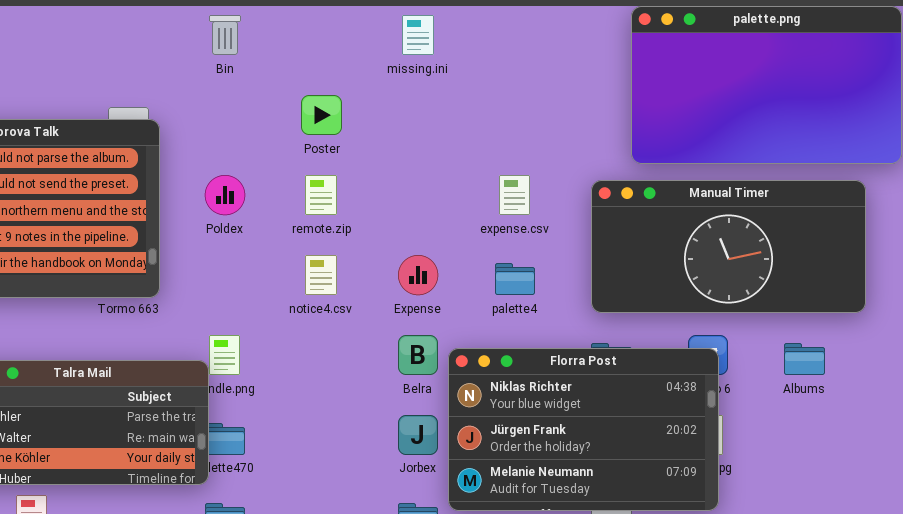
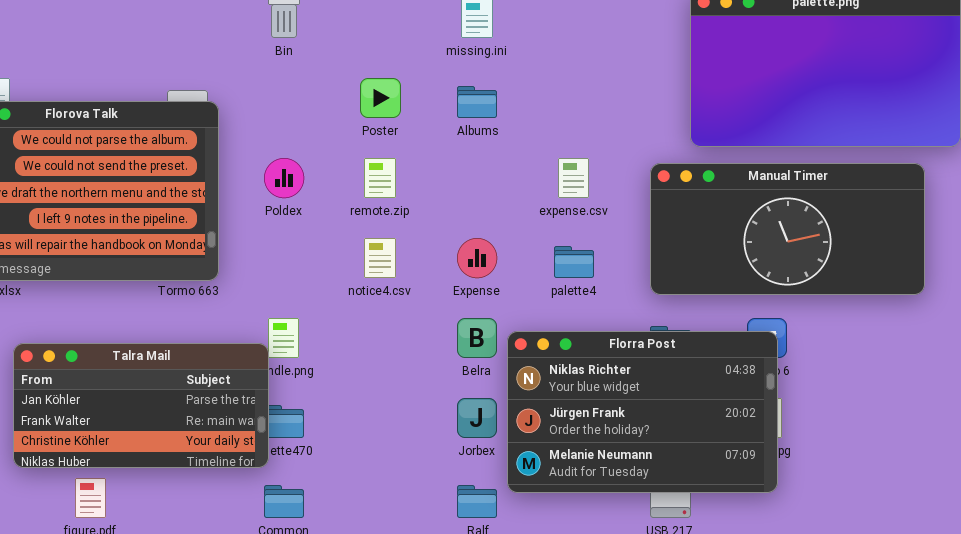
Albums: [784,343,825,375] -> [457,86,497,118], moved

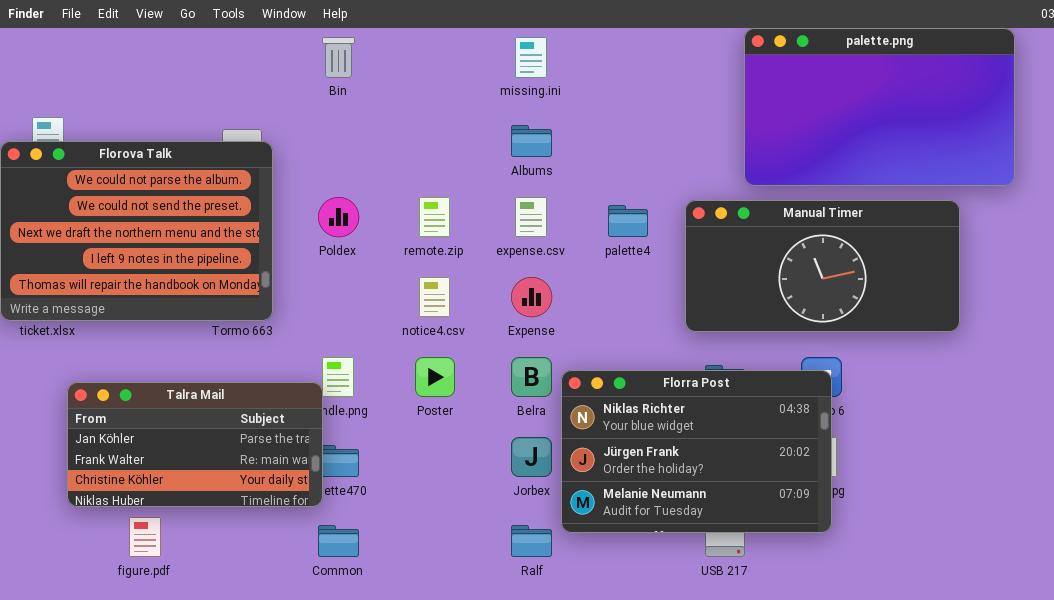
Poster: [360,78,401,118] -> [415,357,455,397], moved
expense.csv: [558,158,589,198] -> [515,197,547,237], moved
Manual Timer: [650,163,925,295] -> [685,200,960,332], moved
palette4: [554,246,594,278] -> [608,205,648,237], moved

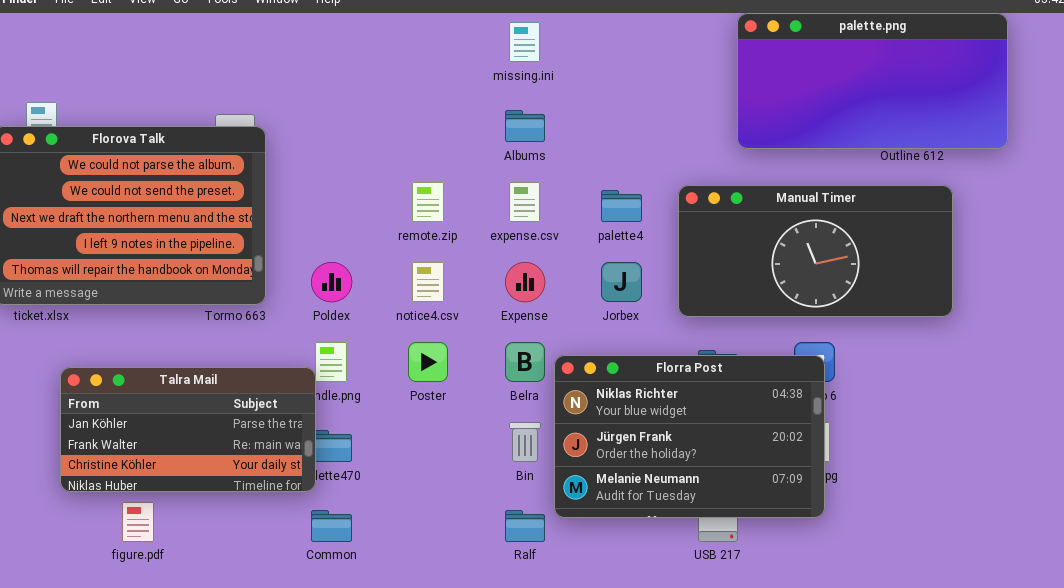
palette.png: [744,28,1015,186] -> [737,13,1008,149], resized
Bin: [322,37,355,78] -> [509,422,541,462], moved
Poldex: [318,197,359,237] -> [311,262,352,302], moved
Jorbex: [511,437,552,477] -> [601,262,642,302], moved

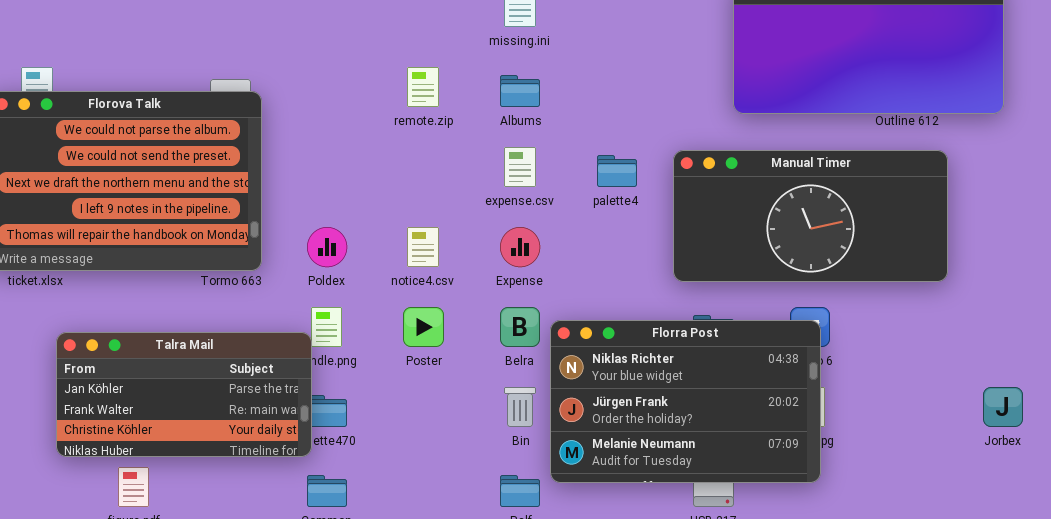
remote.zip: [412,182,444,222] -> [407,67,439,107], moved
Jorbex: [601,262,642,302] -> [983,387,1023,427], moved

